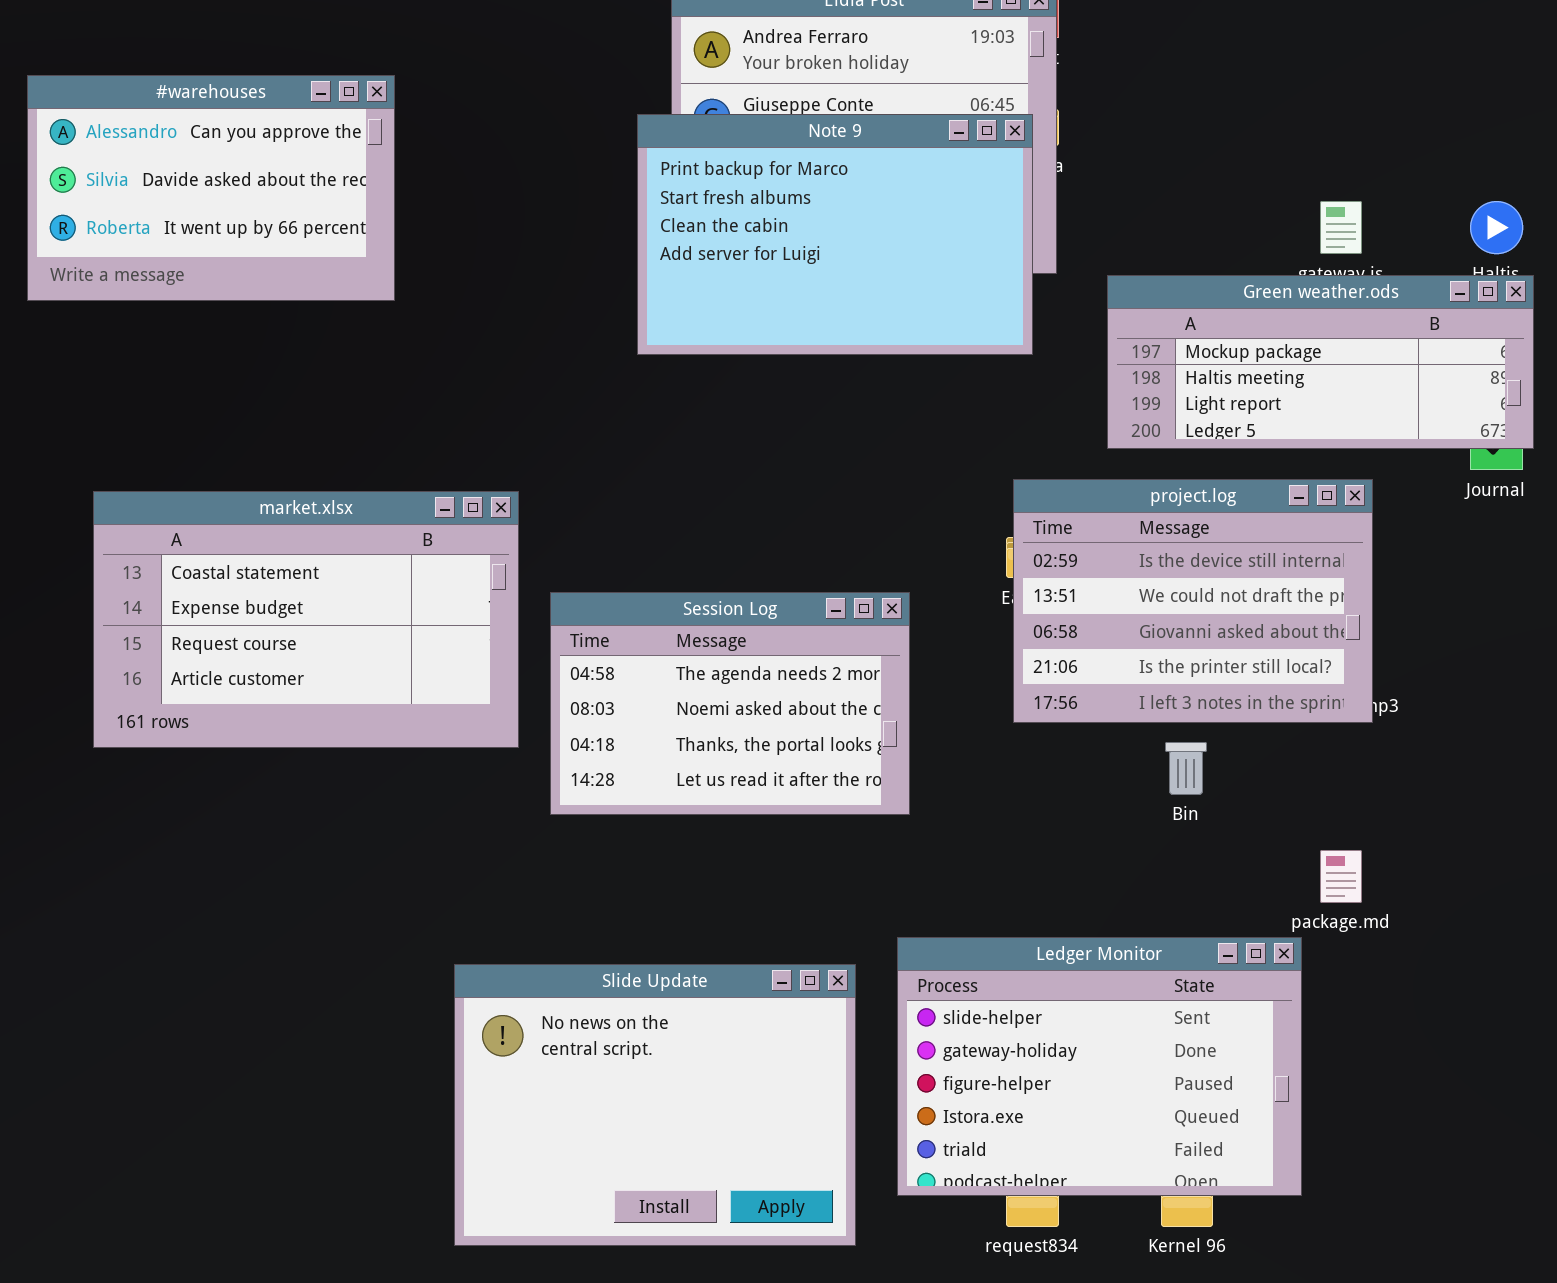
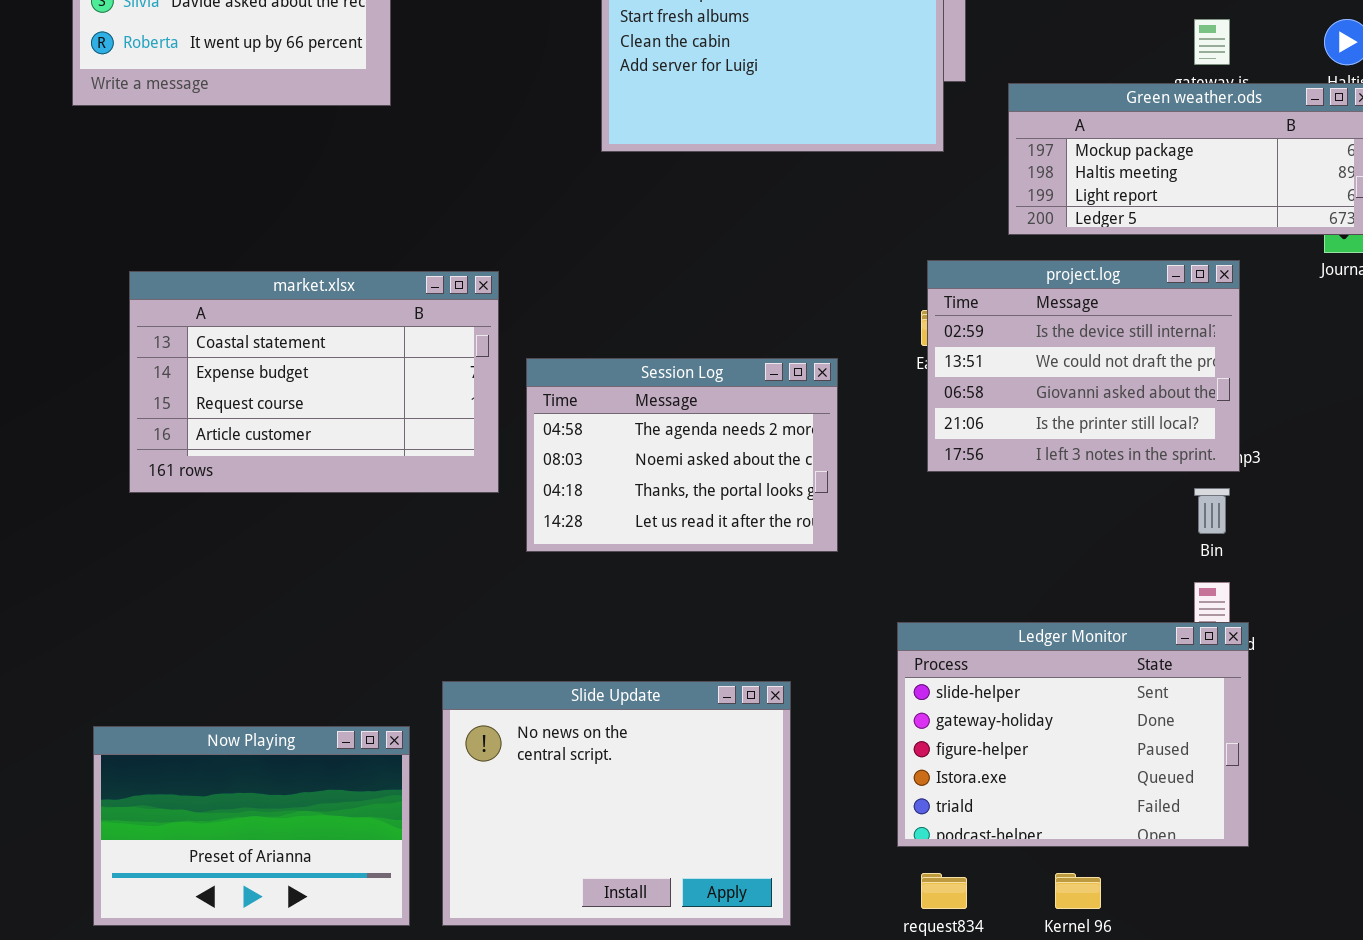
Bin: [1165,742,1207,795] -> [1194,488,1230,534], moved
Ledger Monitor: [897,937,1302,1196] -> [897,622,1249,847], moved
Now Playing: none -> [93,726,410,926], opened

